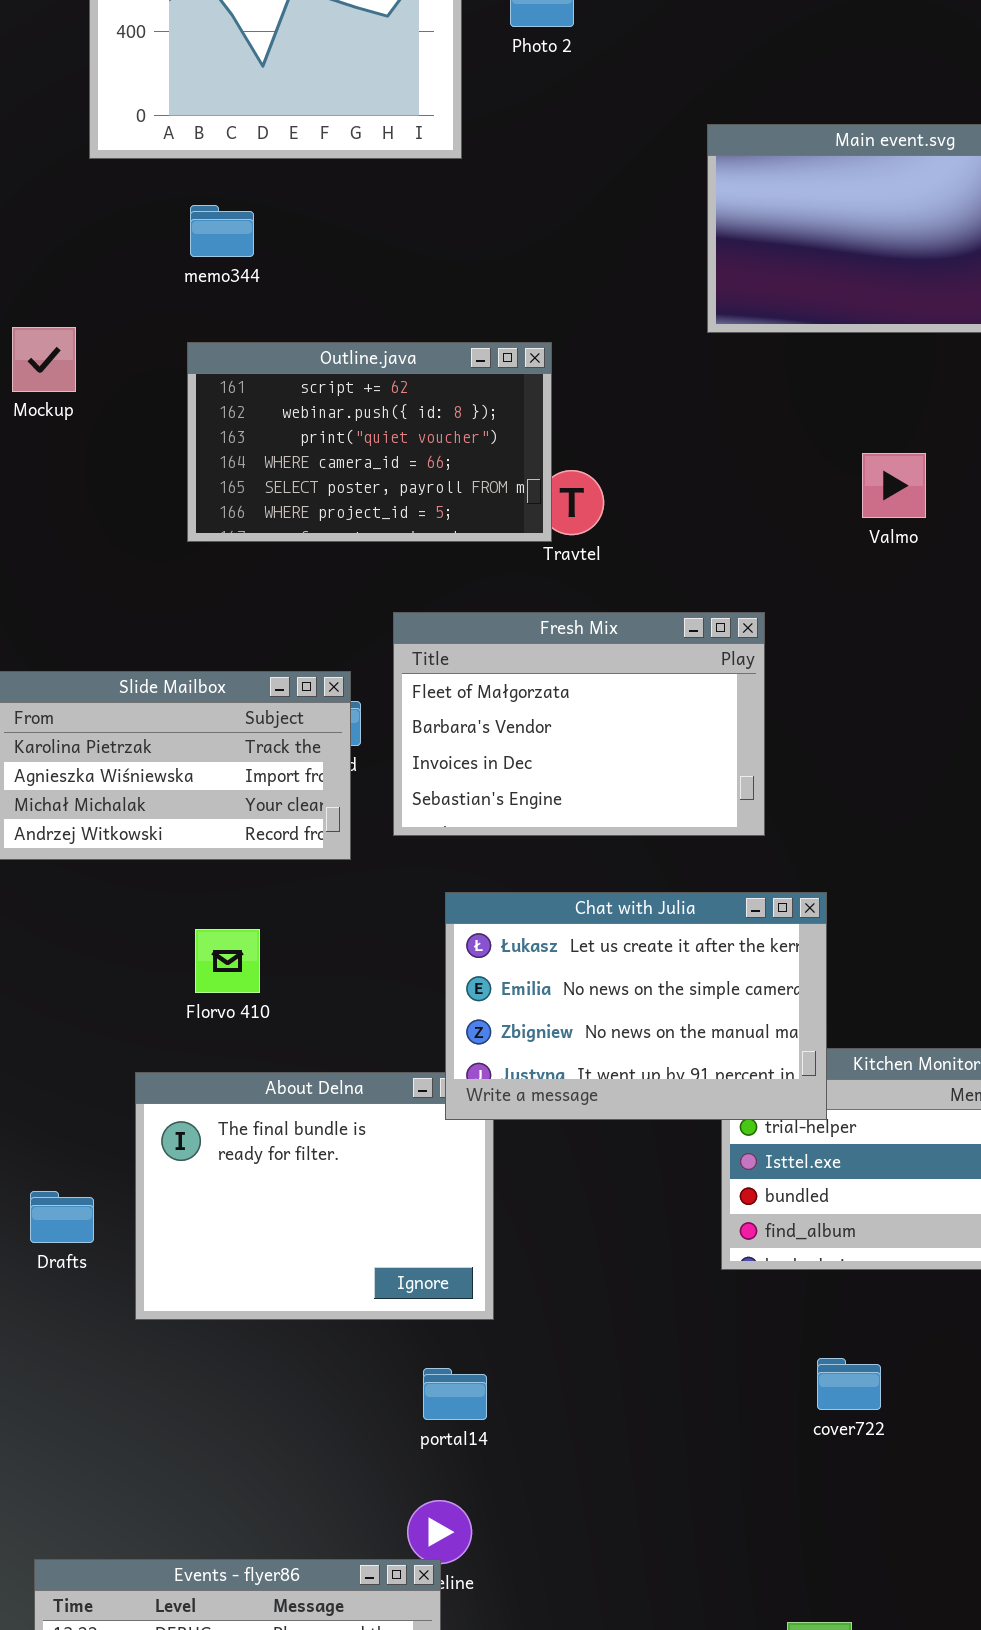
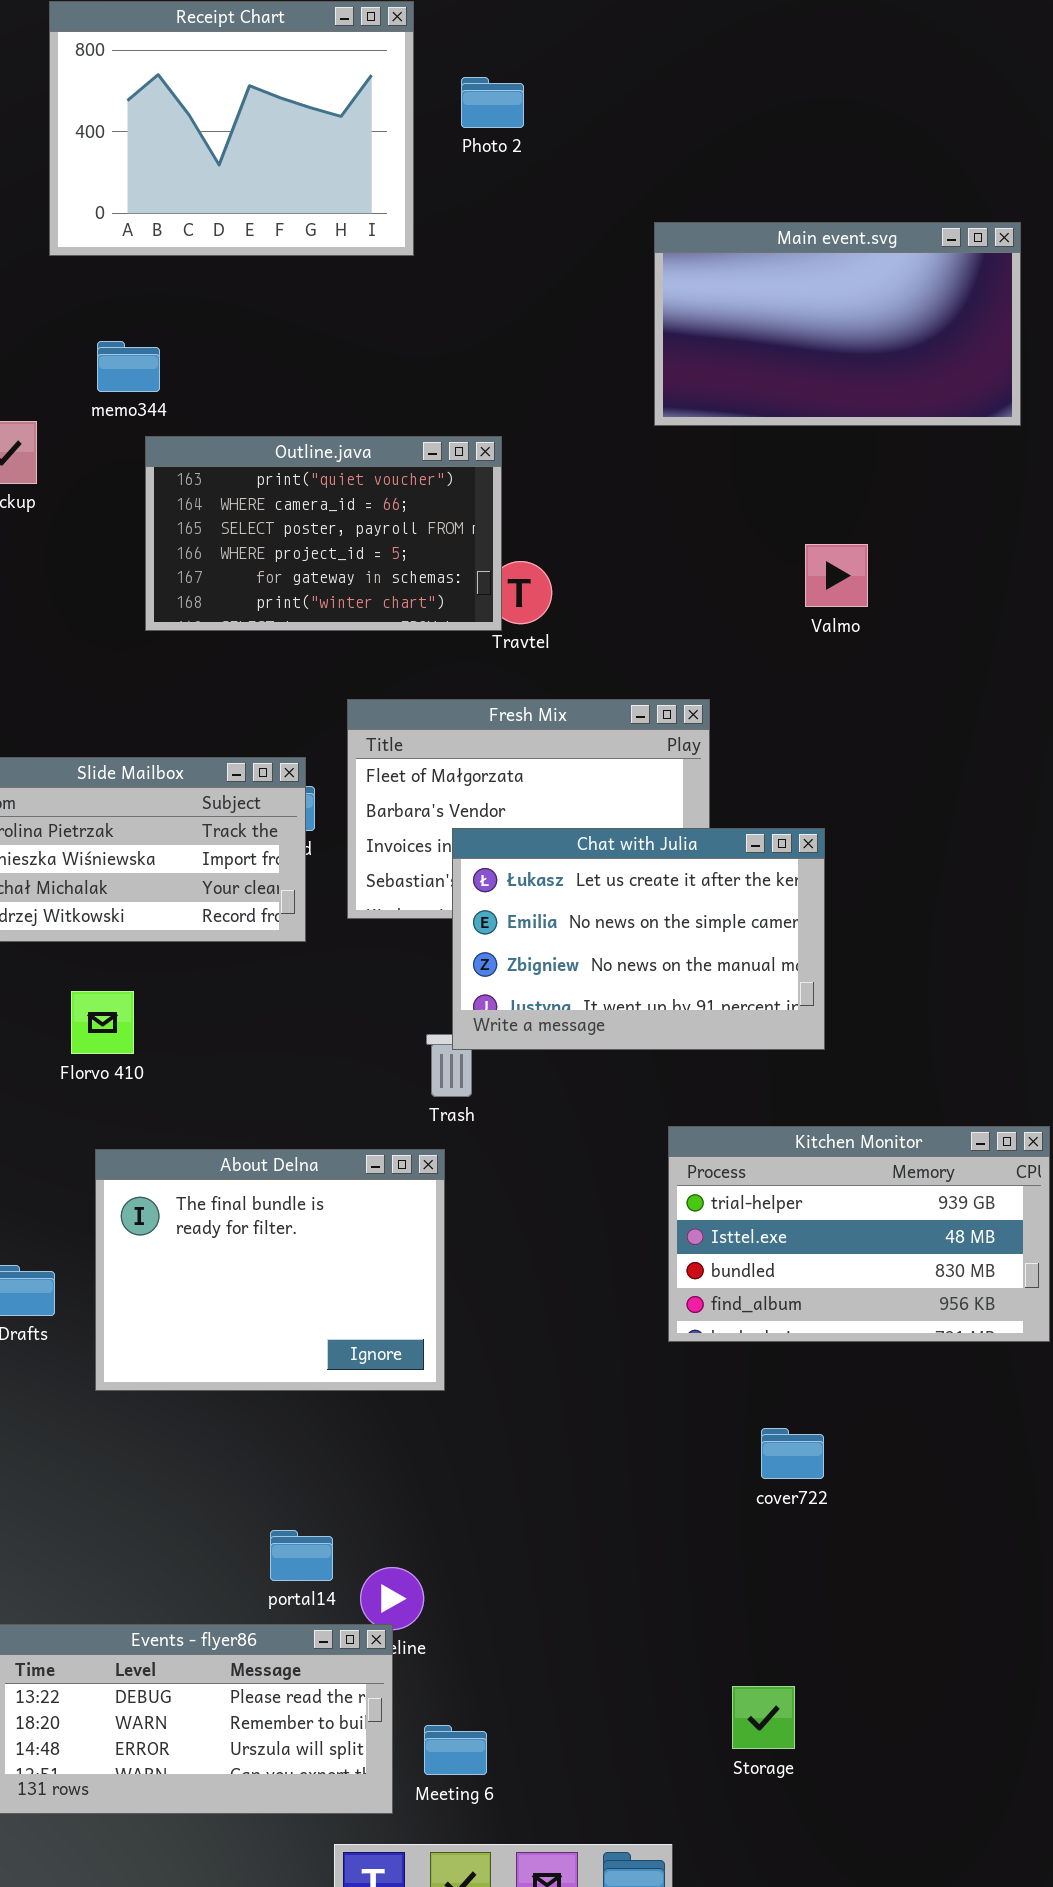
memo344: [190,205,254,257] -> [97,341,160,392], moved
Outline.java: [187,342,552,542] -> [145,436,502,631], scrolled down 2 rows
Chat with Julia: [445,892,827,1120] -> [452,828,825,1050], moved
Florvo 410: [195,929,260,993] -> [71,991,134,1054], moved
portal14: [423,1368,487,1420] -> [270,1530,333,1581], moved

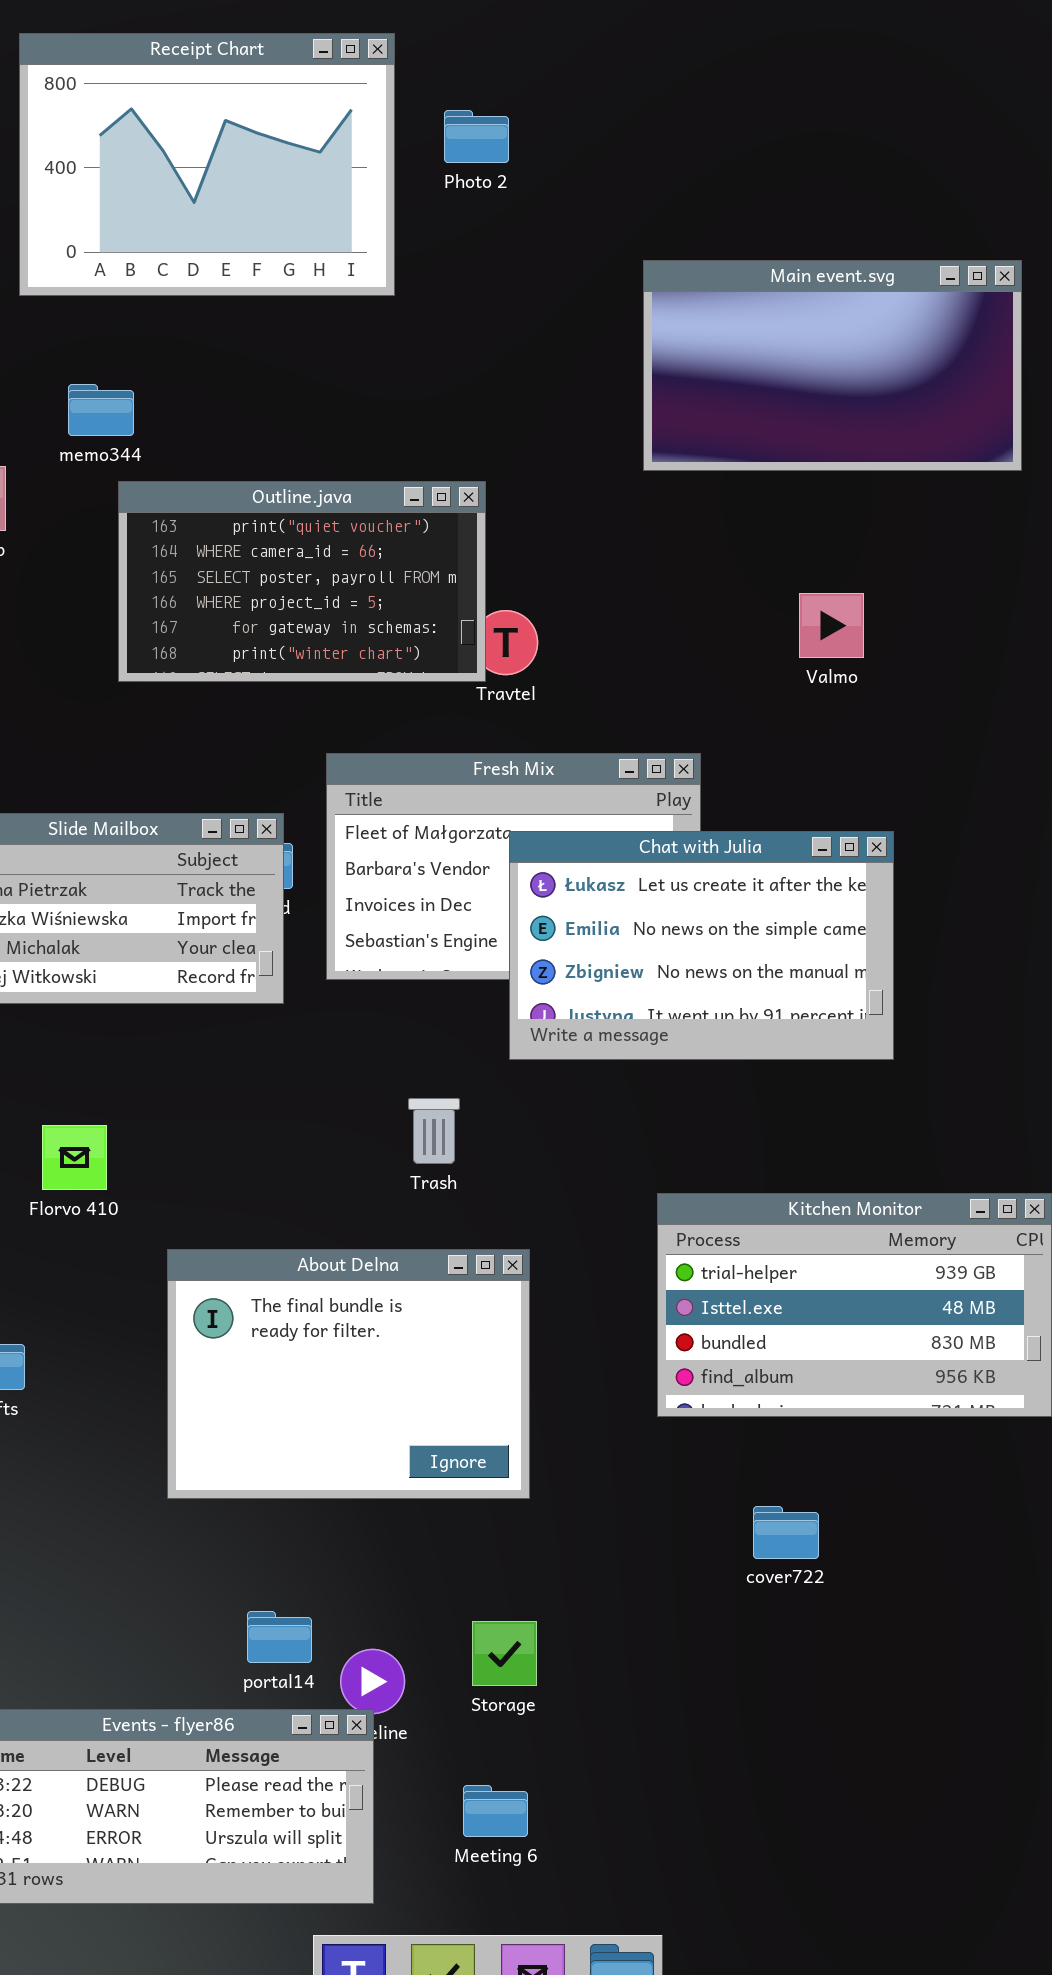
Chat with Julia: [452,828,825,1050] -> [509,831,894,1060], moved
Florvo 410: [71,991,134,1054] -> [42,1125,107,1190], moved
About Delna: [95,1149,445,1391] -> [167,1249,530,1499], moved
Storage: [732,1686,795,1749] -> [472,1621,537,1686], moved
Meeting 6: [424,1725,487,1775] -> [463,1785,528,1837], moved

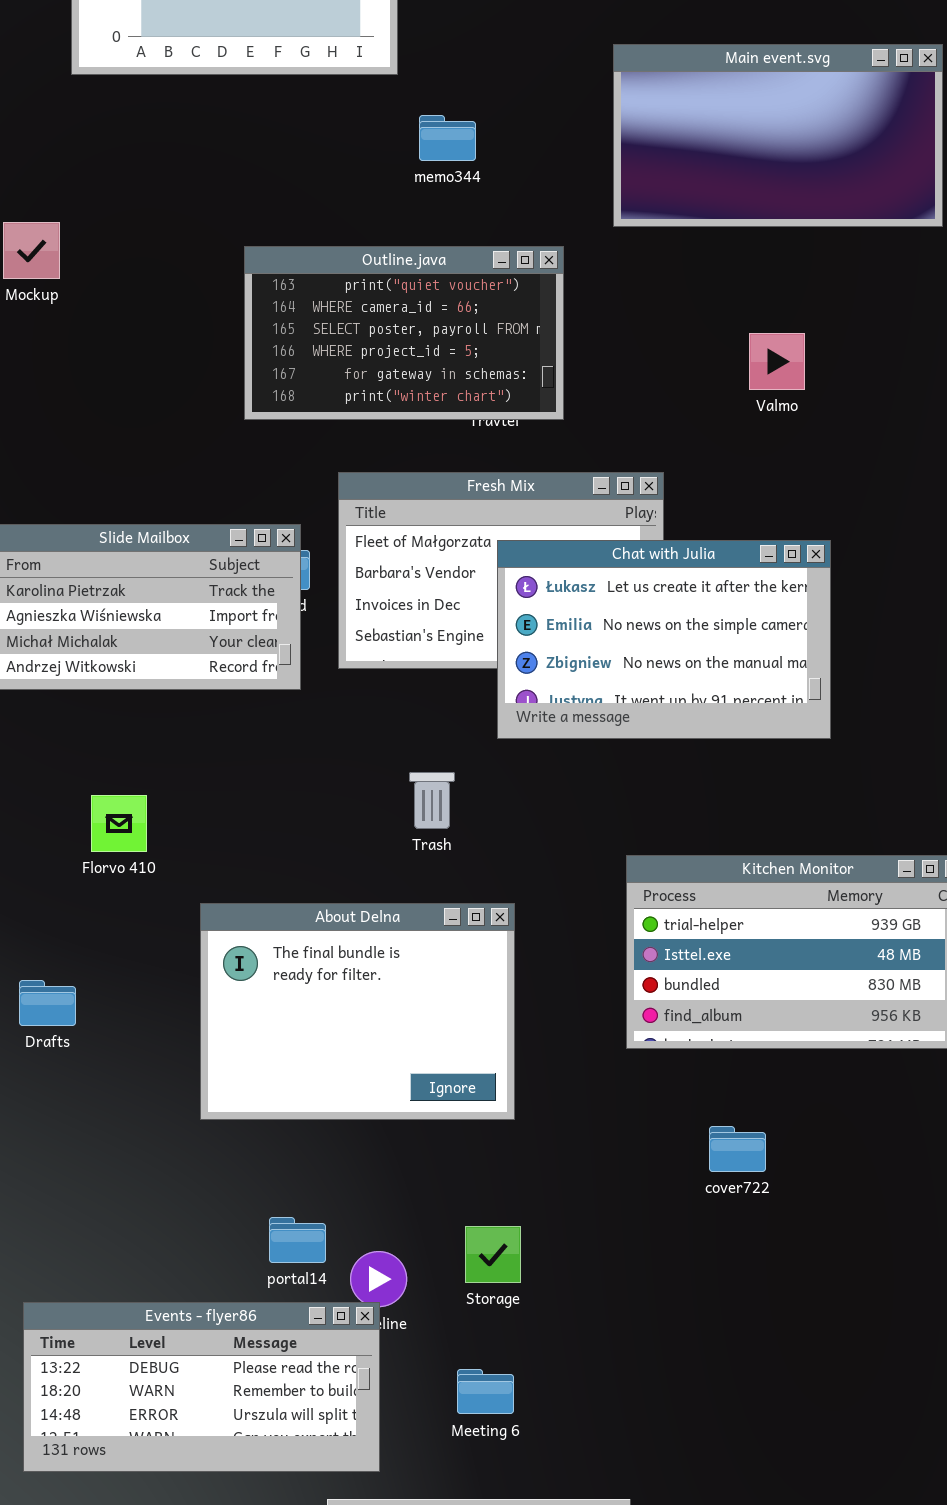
memo344: [68,384,134,436] -> [419,115,476,161], moved
Outline.java: [118,481,486,682] -> [244,246,564,420], moved

